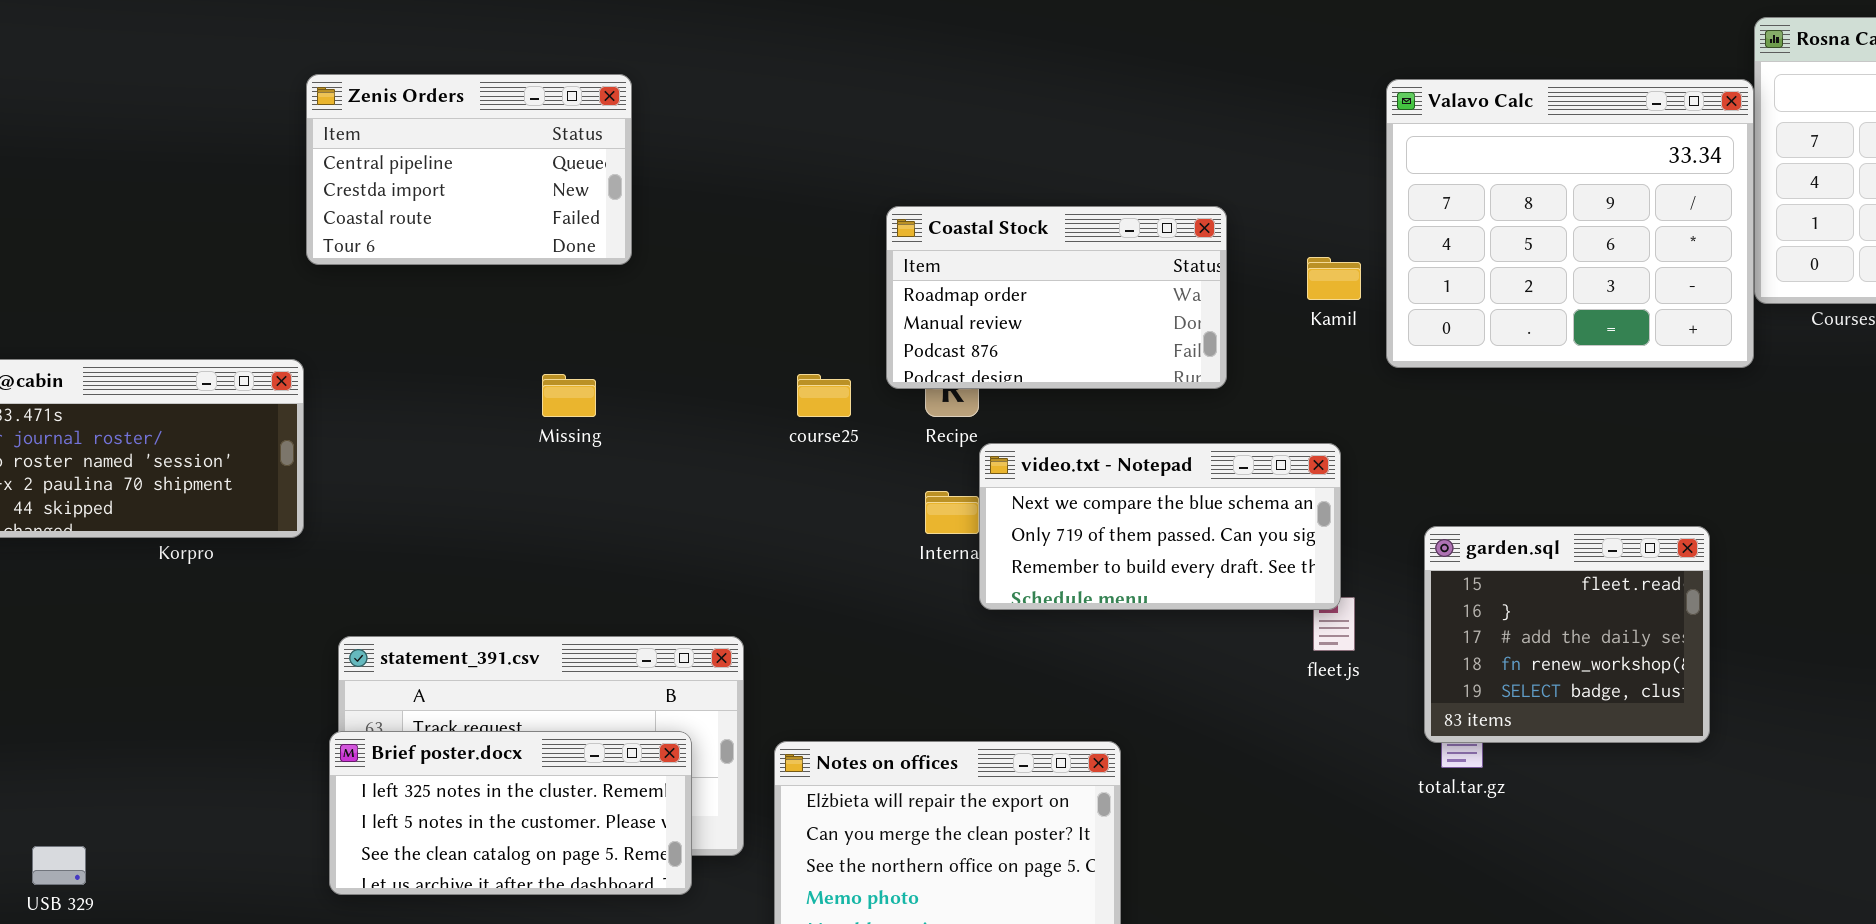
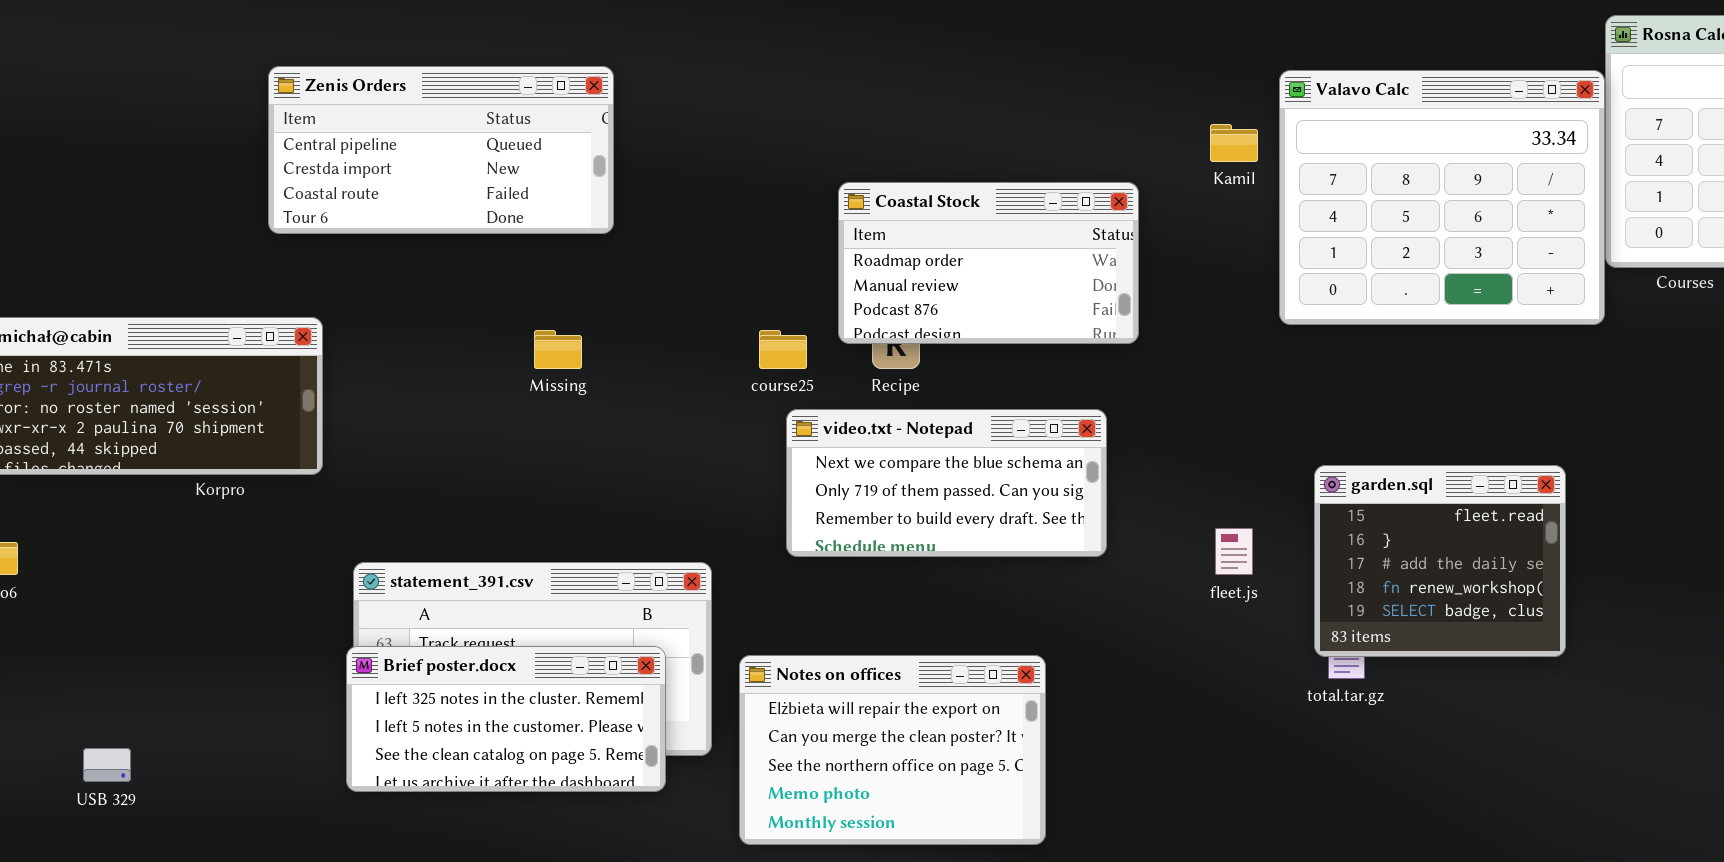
Zenis Orders: [306,74,632,265] -> [268,66,614,234], resized
Kamil: [1307,257,1361,300] -> [1210,124,1258,162], moved
video.txt - Notepad: [979,443,1341,610] -> [786,409,1107,557], moved

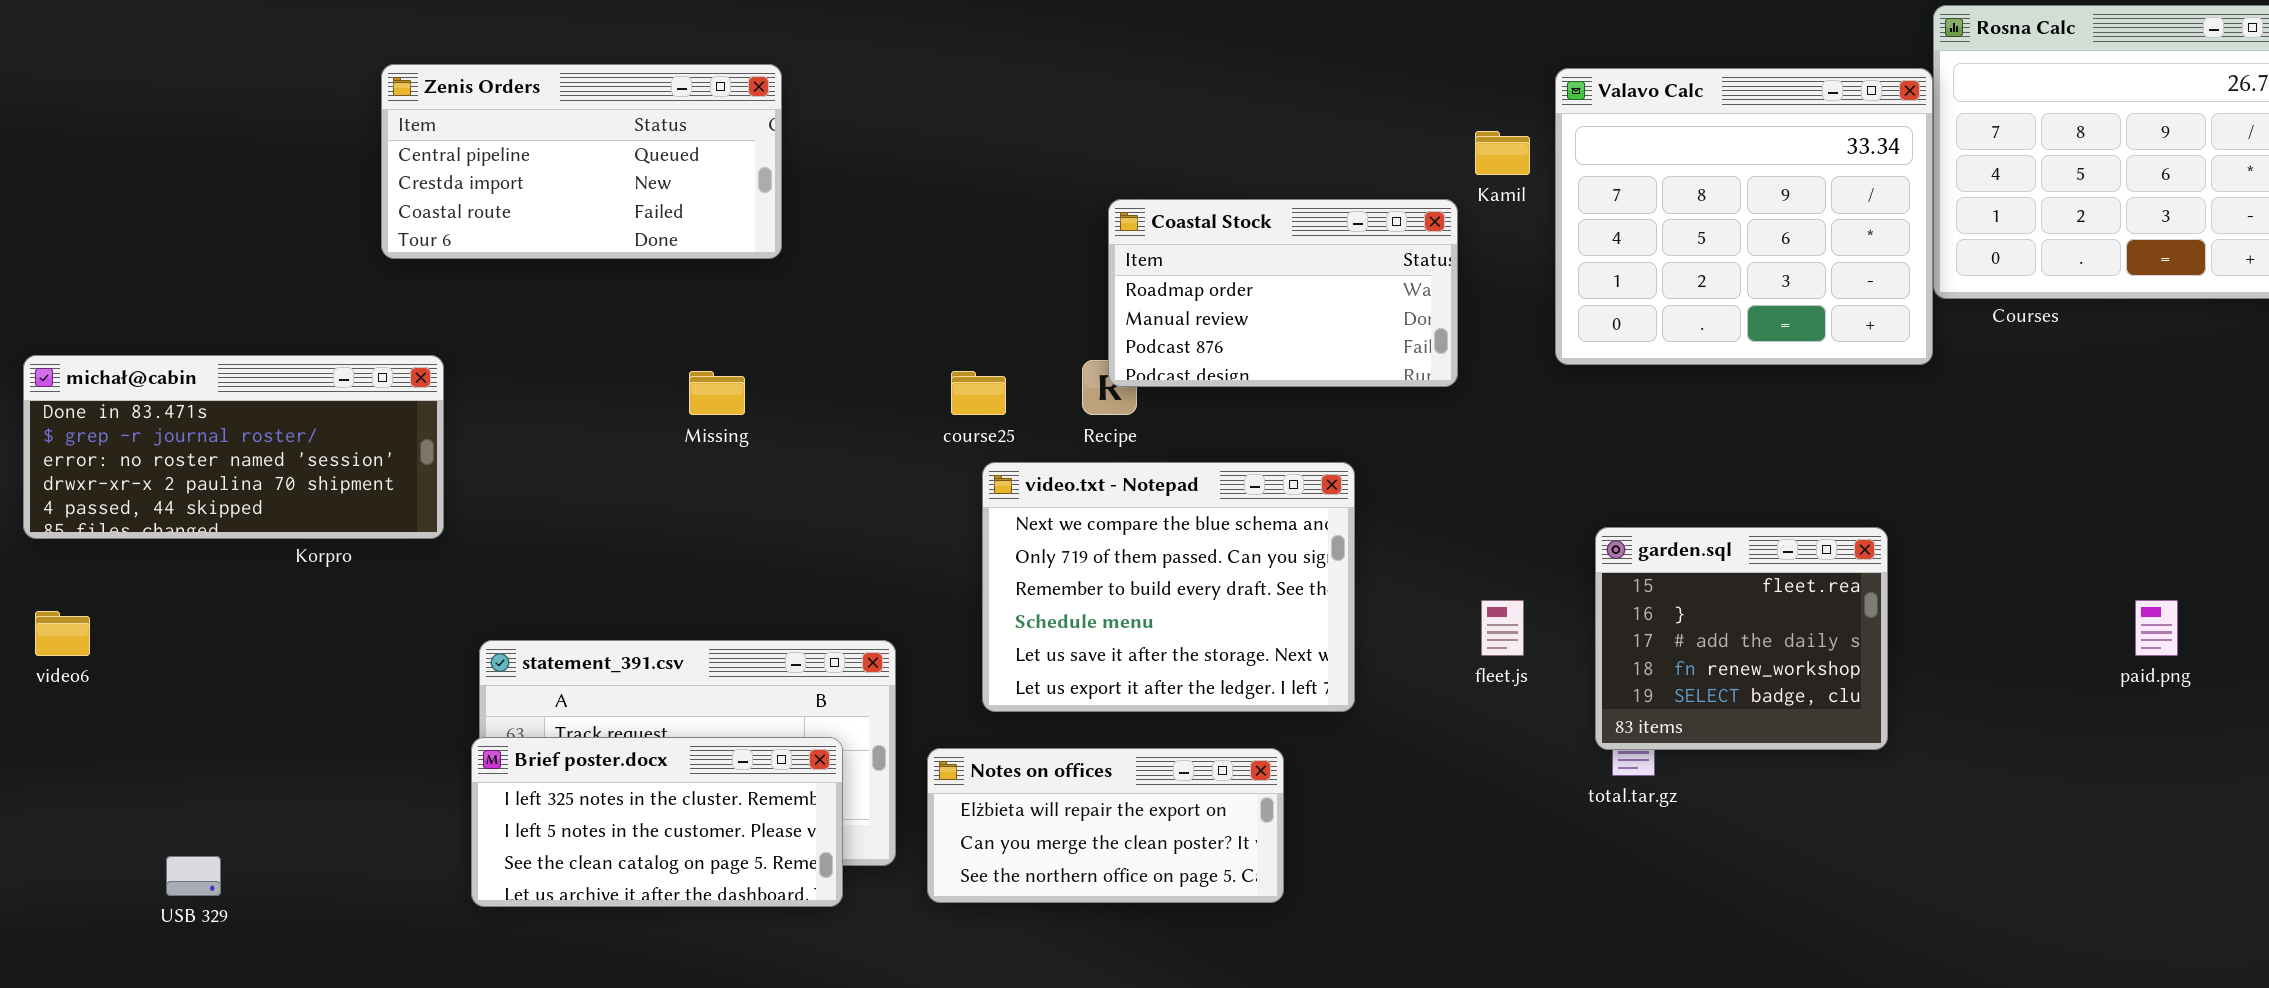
Coastal Stock: [838,182,1139,344] -> [1108,199,1458,387], moved
video.txt - Notepad: [786,409,1107,557] -> [982,462,1355,712], resized
Notes on offices: [739,655,1046,845] -> [927,748,1284,903], resized

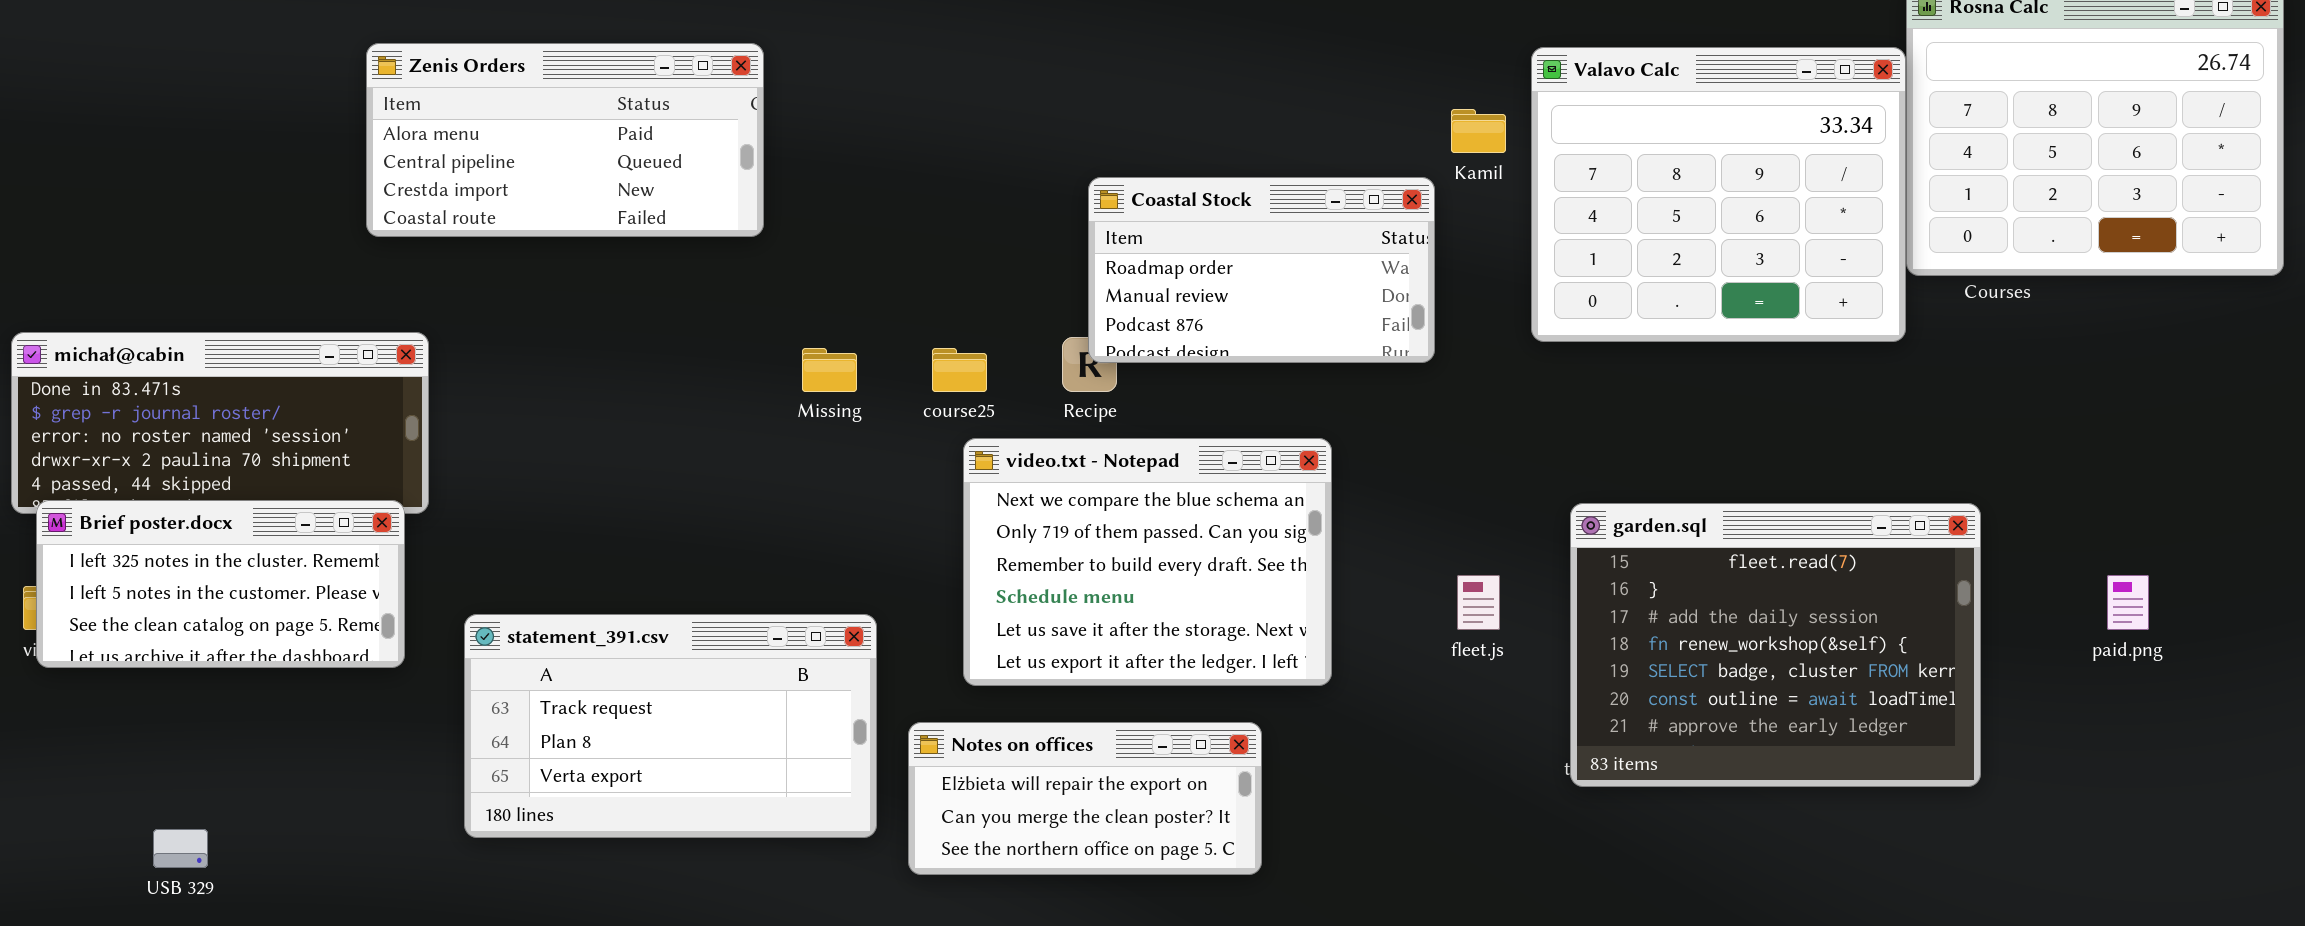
Zenis Orders: [381,64,782,259] -> [366,43,764,237], scrolled up 1 row
Missing: [689,371,745,415] -> [802,348,857,392], moved
garden.sql: [1595,527,1888,750] -> [1570,503,1981,787], resized
Brief poster.docx: [471,737,843,907] -> [36,500,405,668], moved

